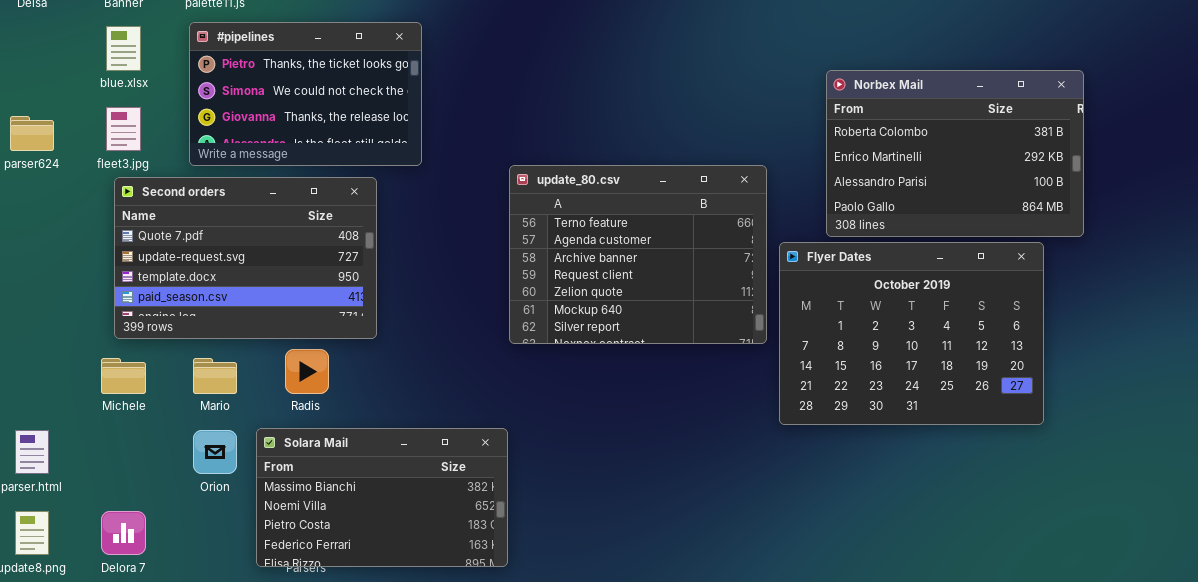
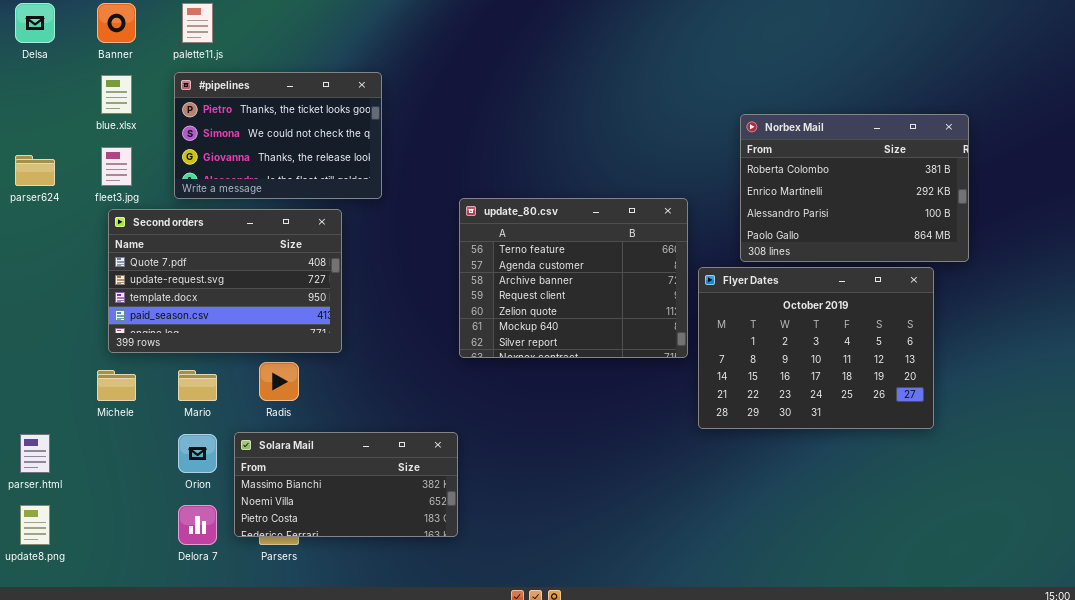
Solara Mail: [256,428,508,567] -> [234,432,458,537], resized
Delora 7: [101,511,146,555] -> [178,505,217,545], moved

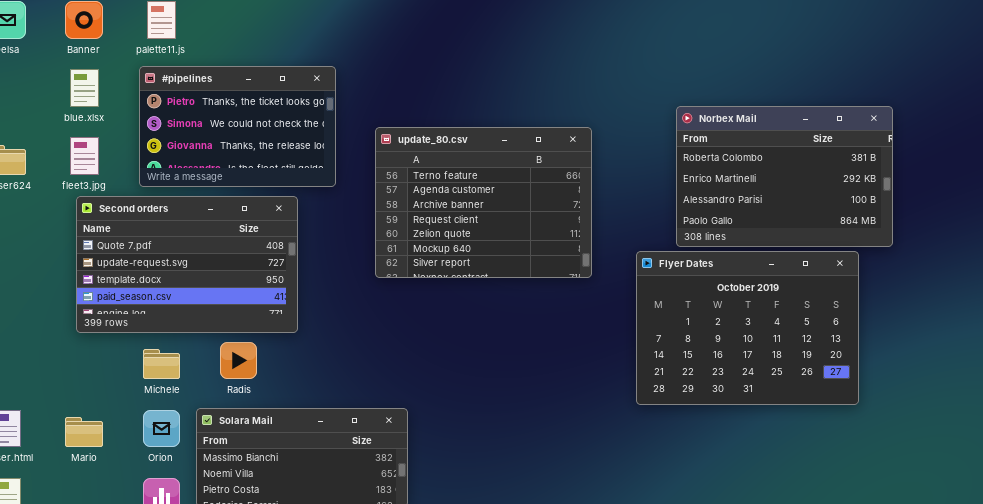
update_80.csv: [459,198,688,358] -> [375,127,592,278], moved
Michele: [97,370,136,401] -> [143,349,180,379], moved
Mario: [178,370,217,401] -> [65,417,103,447], moved

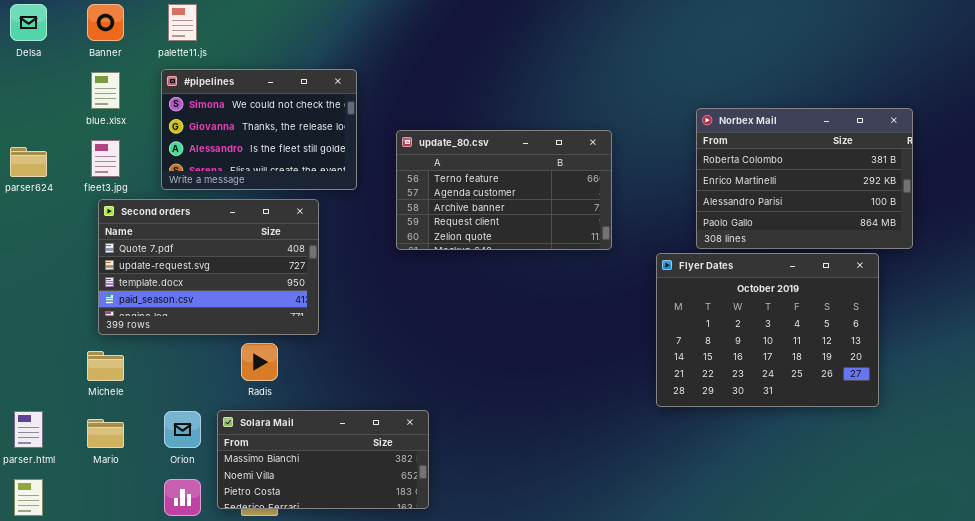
#pipelines: [139,66,336,187] -> [161,69,357,190], scrolled down 1 row
update_80.csv: [375,127,592,278] -> [396,130,612,250], resized
Michele: [143,349,180,379] -> [87,351,124,381], moved

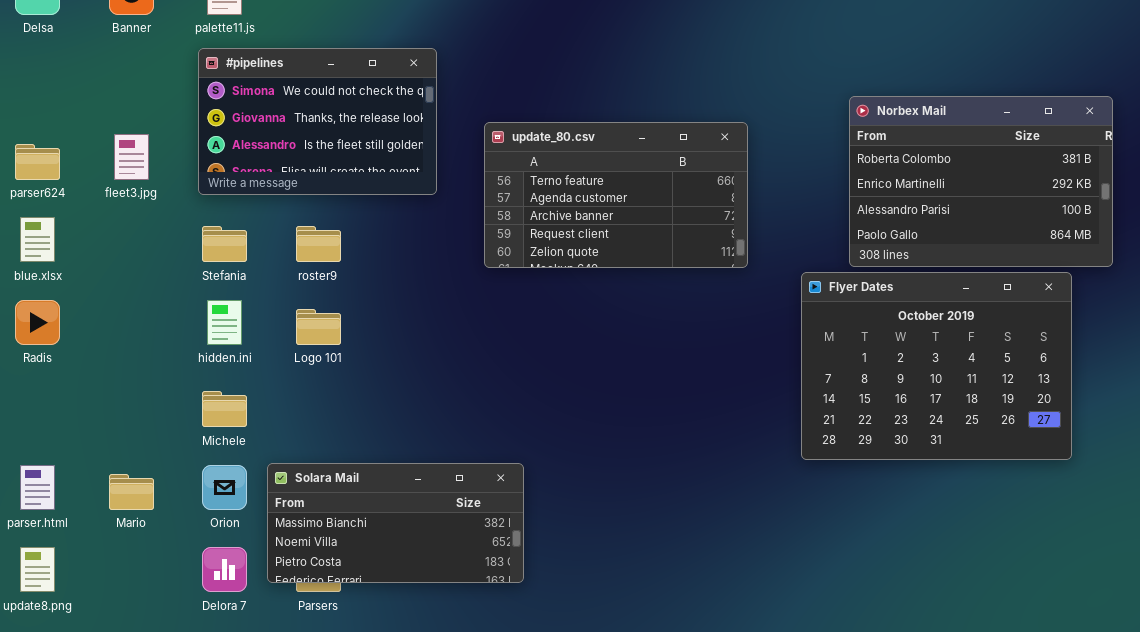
blue.xlsx: [91,72,120,109] -> [20,217,55,262], moved
Second orders: [98,199,319,335] -> none, closed
Radis: [241,343,278,381] -> [15,300,60,345], moved
Michele: [87,351,124,381] -> [202,391,247,427], moved

